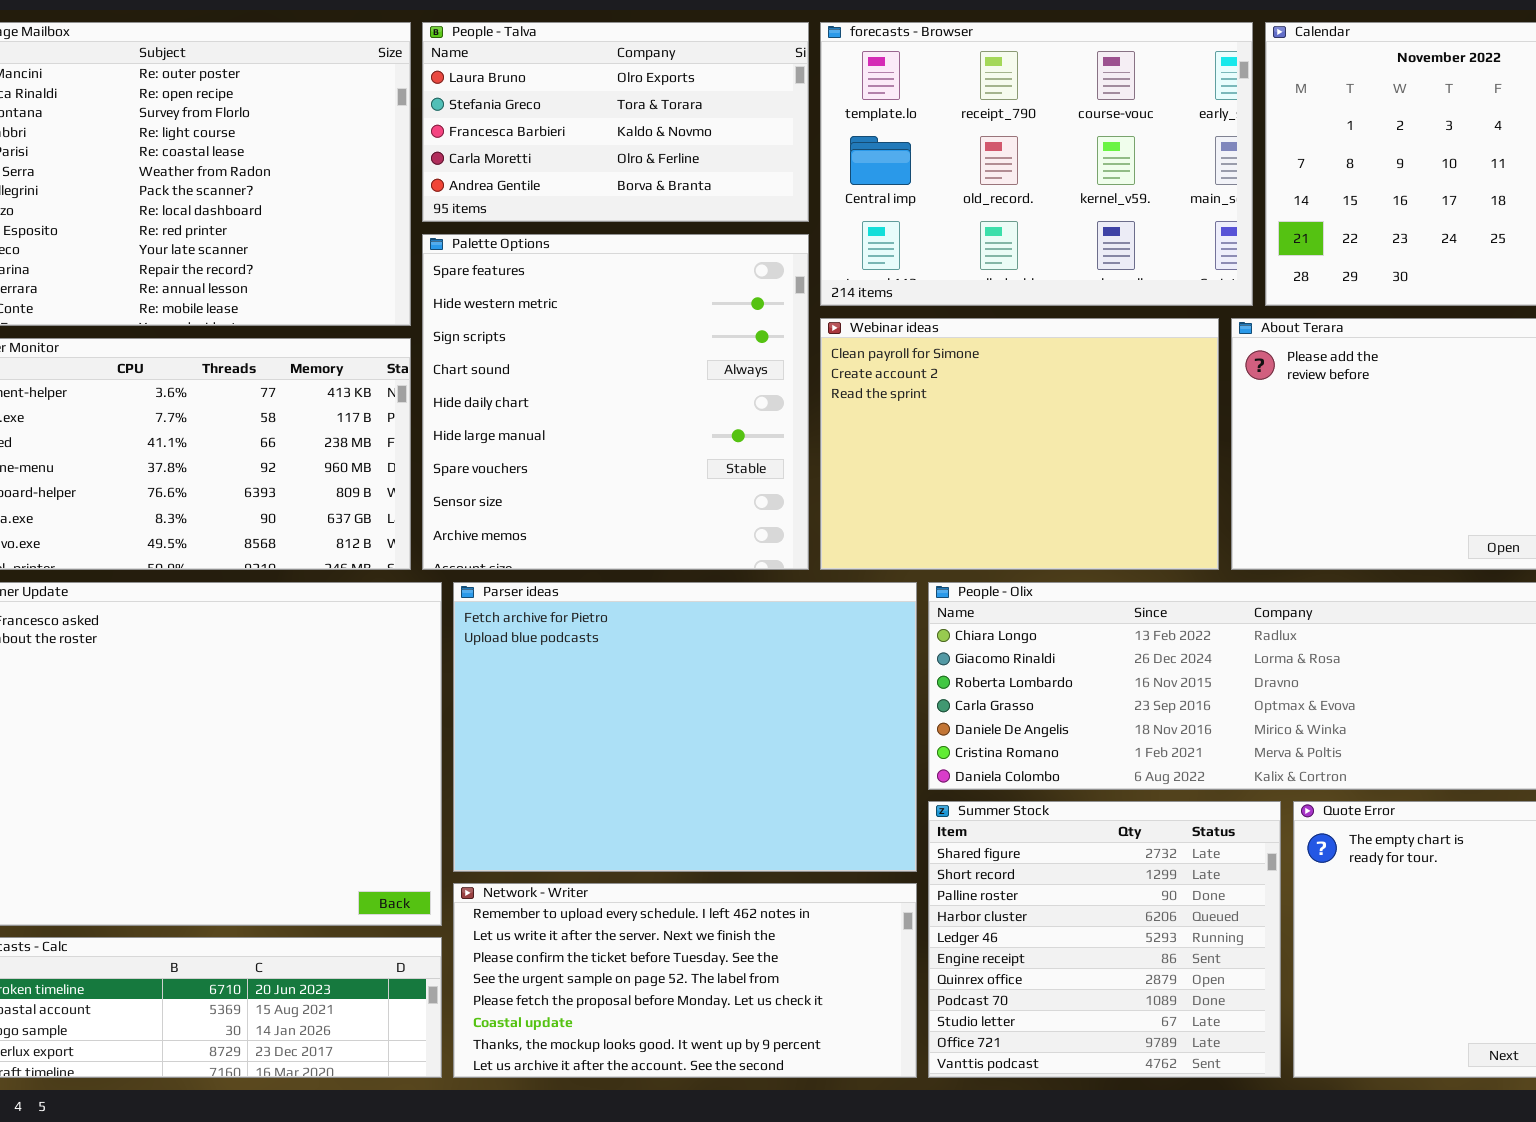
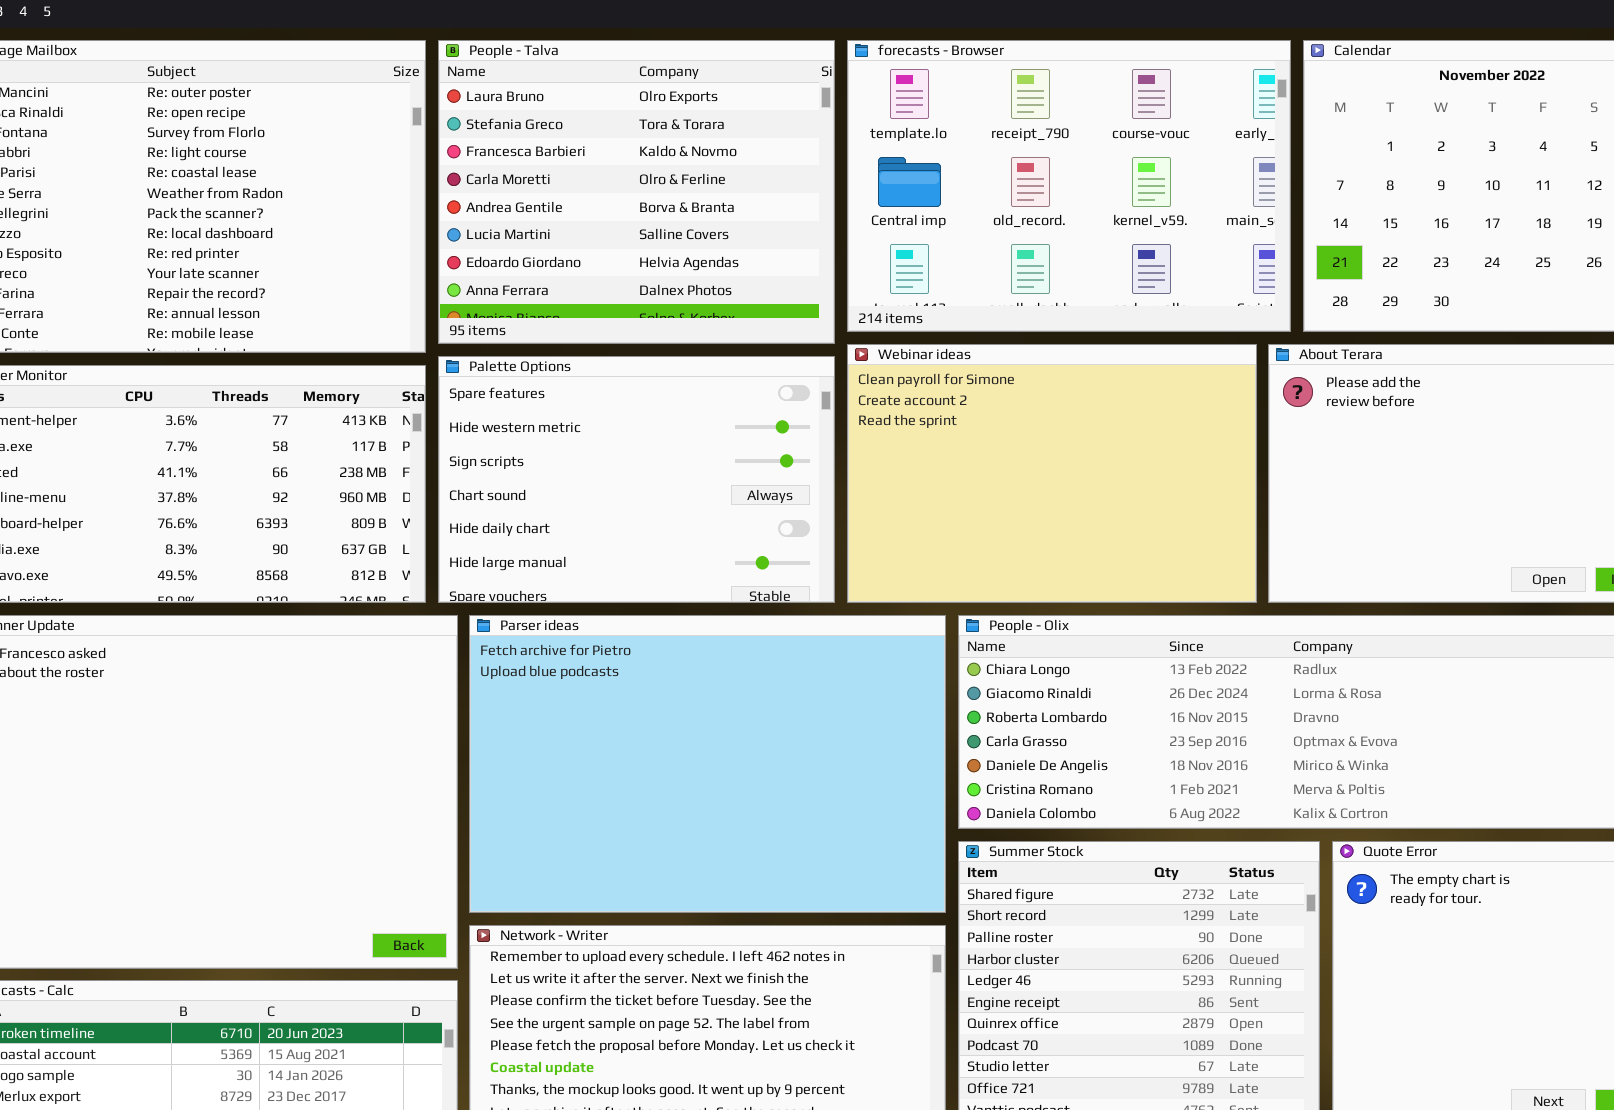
People - Talva: [422,22,809,222] -> [438,40,835,344], resized
Palette Options: [422,234,809,570] -> [438,356,835,603], resized

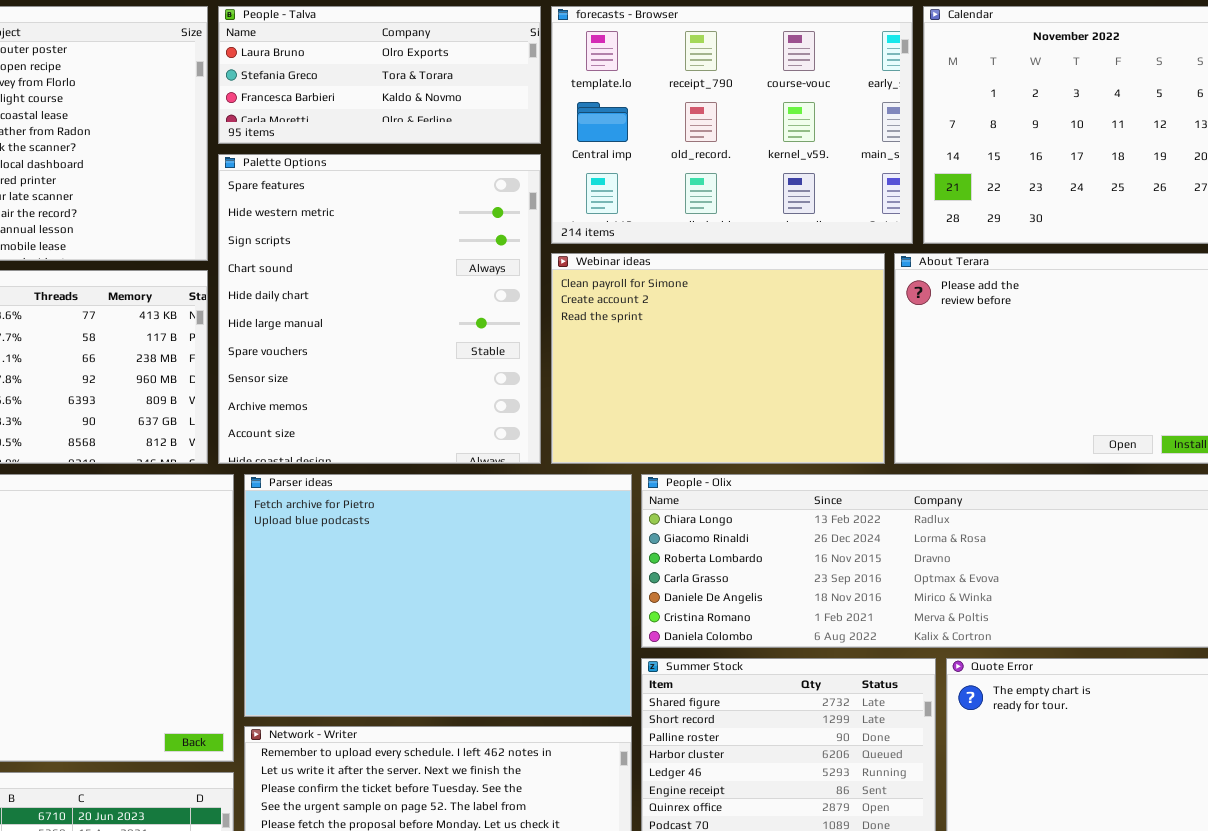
People - Talva: [438,40,835,344] -> [218,6,541,144], resized
Palette Options: [438,356,835,603] -> [218,154,541,464], resized

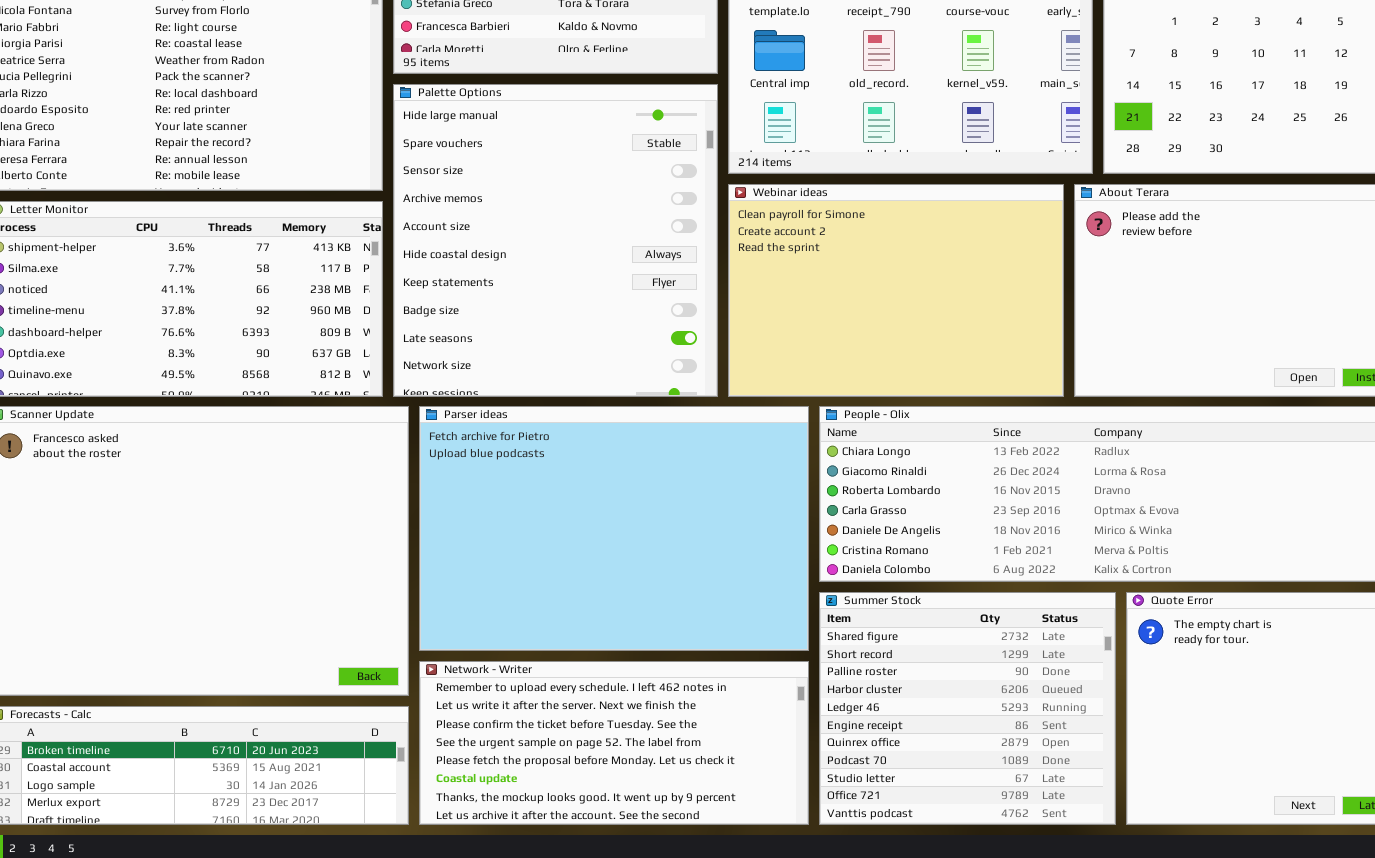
Palette Options: [218,154,541,464] -> [393,84,718,397], scrolled down 5 rows

